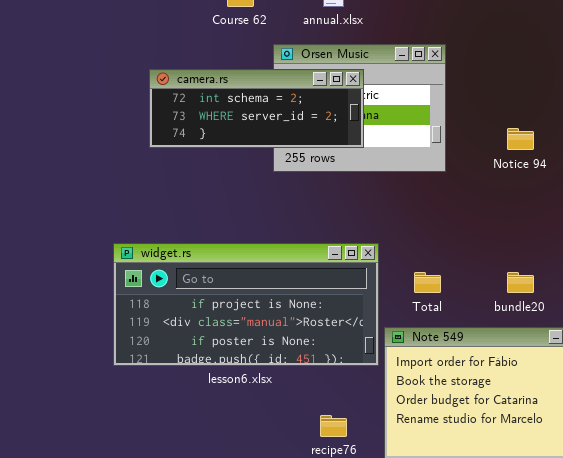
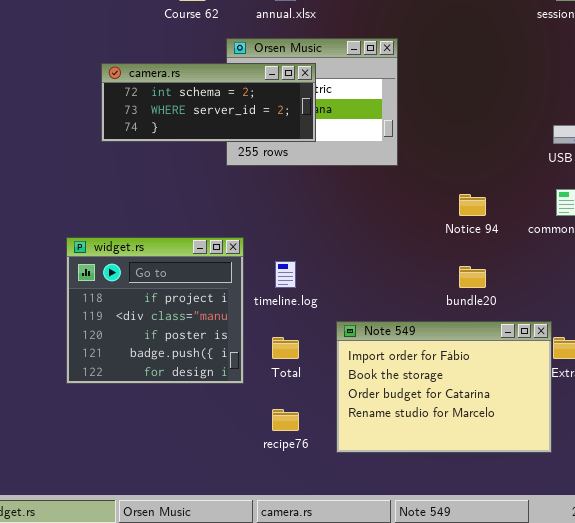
Notice 94: [507,128,534,150] -> [459,194,486,216], moved
widget.rs: [113,243,379,366] -> [66,237,244,384], resized
Total: [414,272,441,293] -> [272,337,299,359], moved

